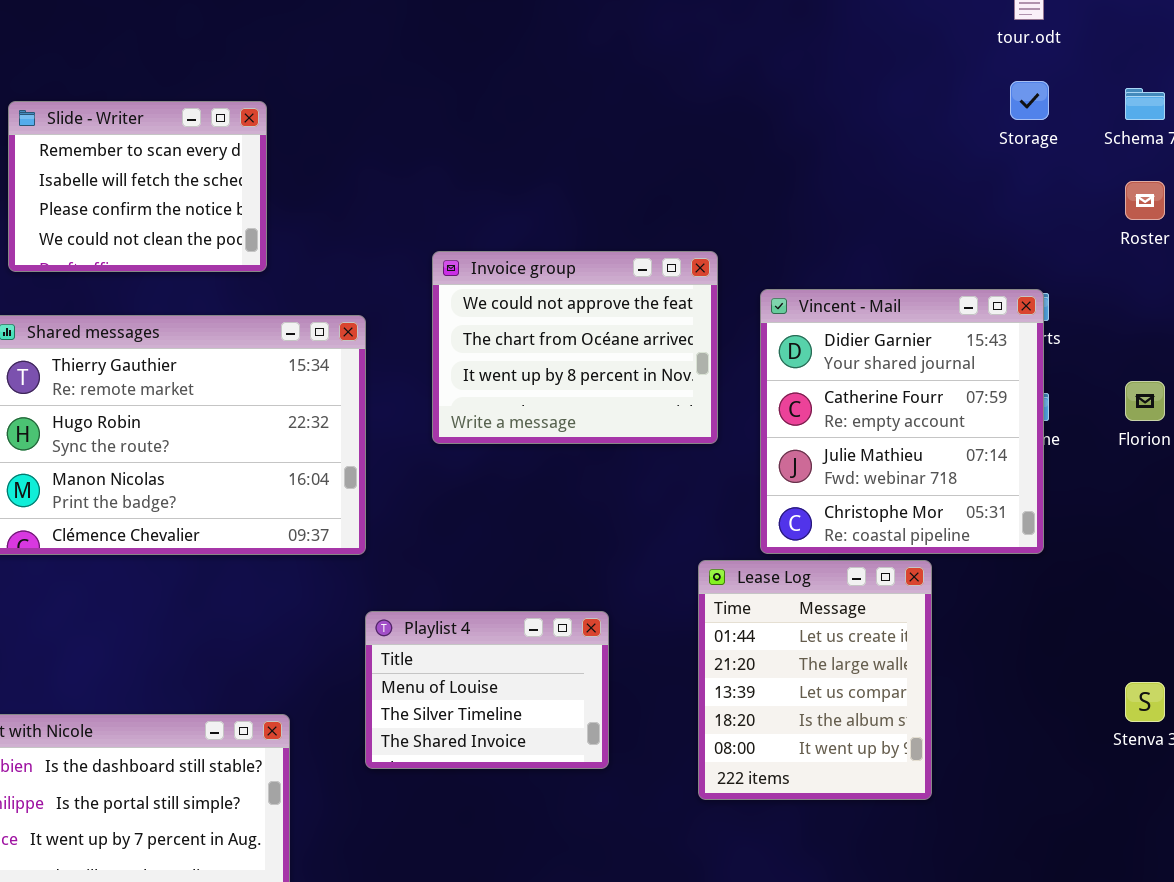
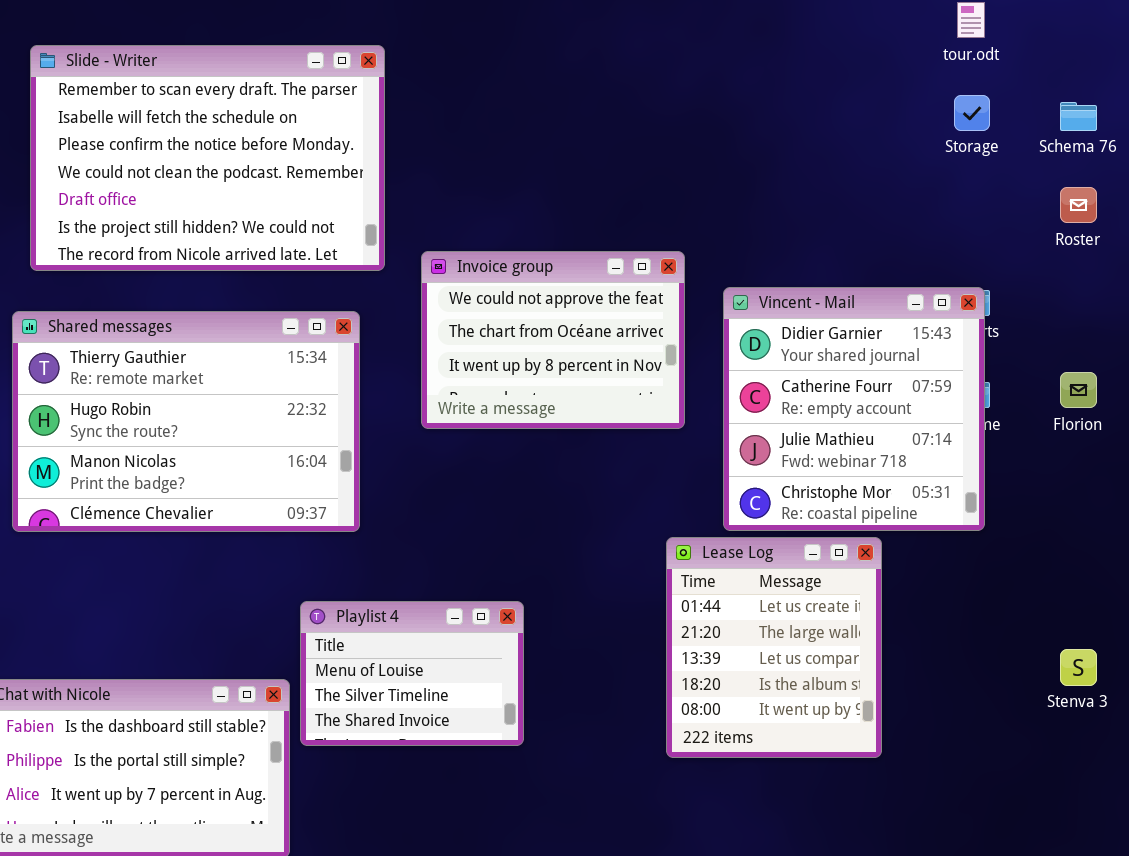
Slide - Writer: [8,101,267,272] -> [30,45,385,271], resized
Playlist 4: [365,611,609,769] -> [300,601,524,746], moved

